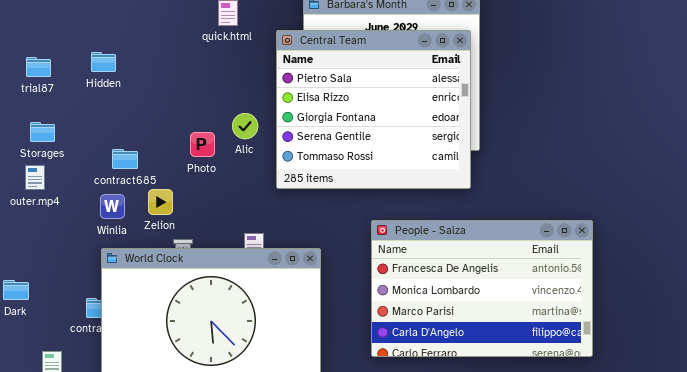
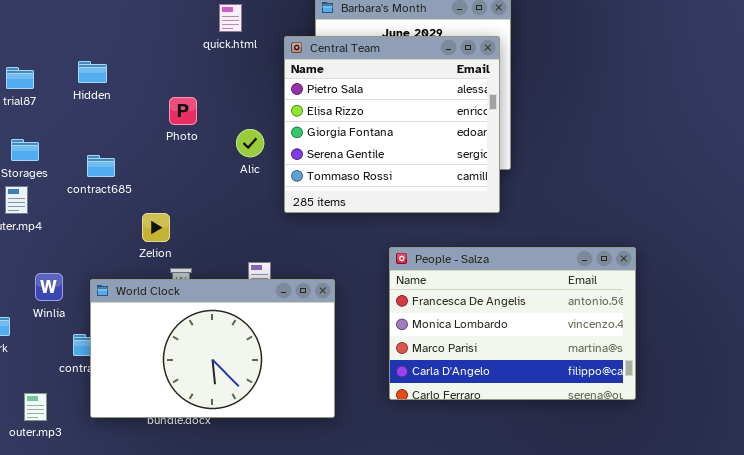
Photo: [190,132,215,157] -> [169,97,197,125], moved
contract685: [112,149,138,169] -> [87,155,115,177], moved
Winlia: [100,194,125,219] -> [35,273,63,301], moved

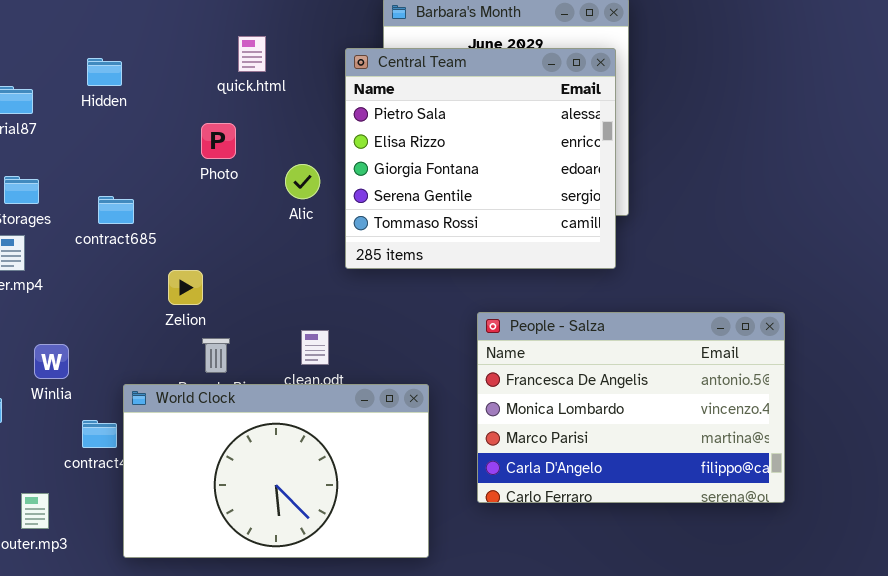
quick.html: [219,4,242,32] -> [238,36,266,72], moved
Hidden: [78,61,107,83] -> [87,58,122,86], moved
World Clock: [90,279,335,418] -> [123,384,429,558], moved

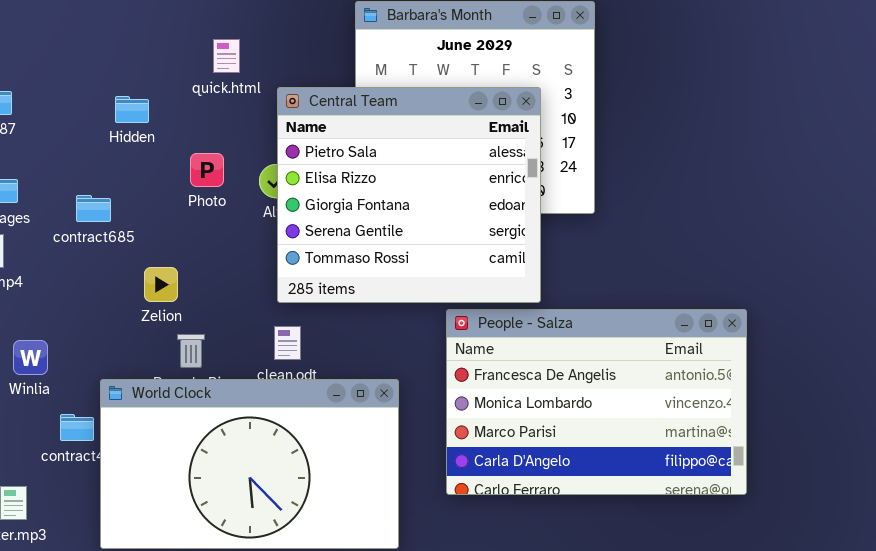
Central Team: [345,48,616,269] -> [277,87,541,303], moved
Hidden: [87,58,122,86] -> [115,96,149,123], moved
Photo: [201,123,236,159] -> [190,153,224,187], moved

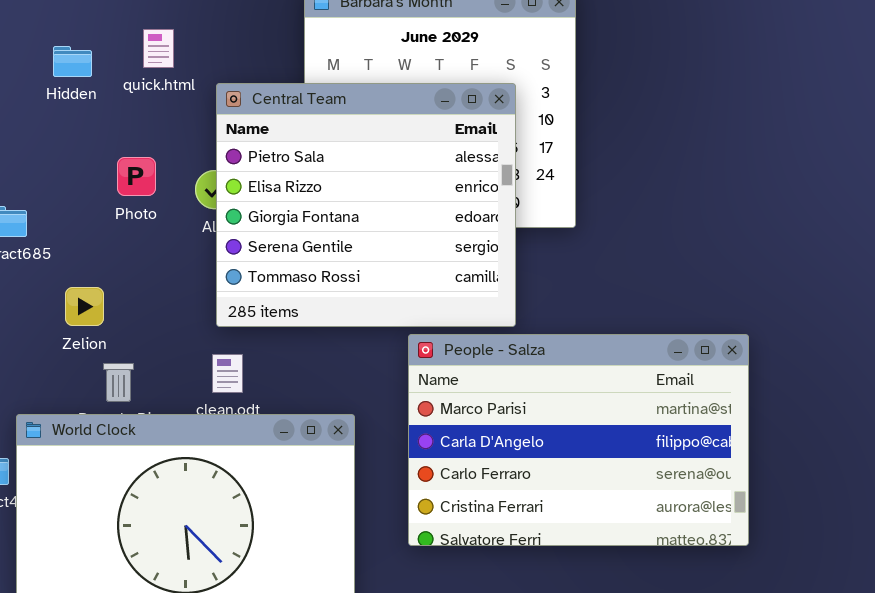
Hidden: [115,96,149,123] -> [53,46,92,77], moved
People - Salza: [446,309,747,495] -> [408,334,749,546], scrolled down 2 rows

